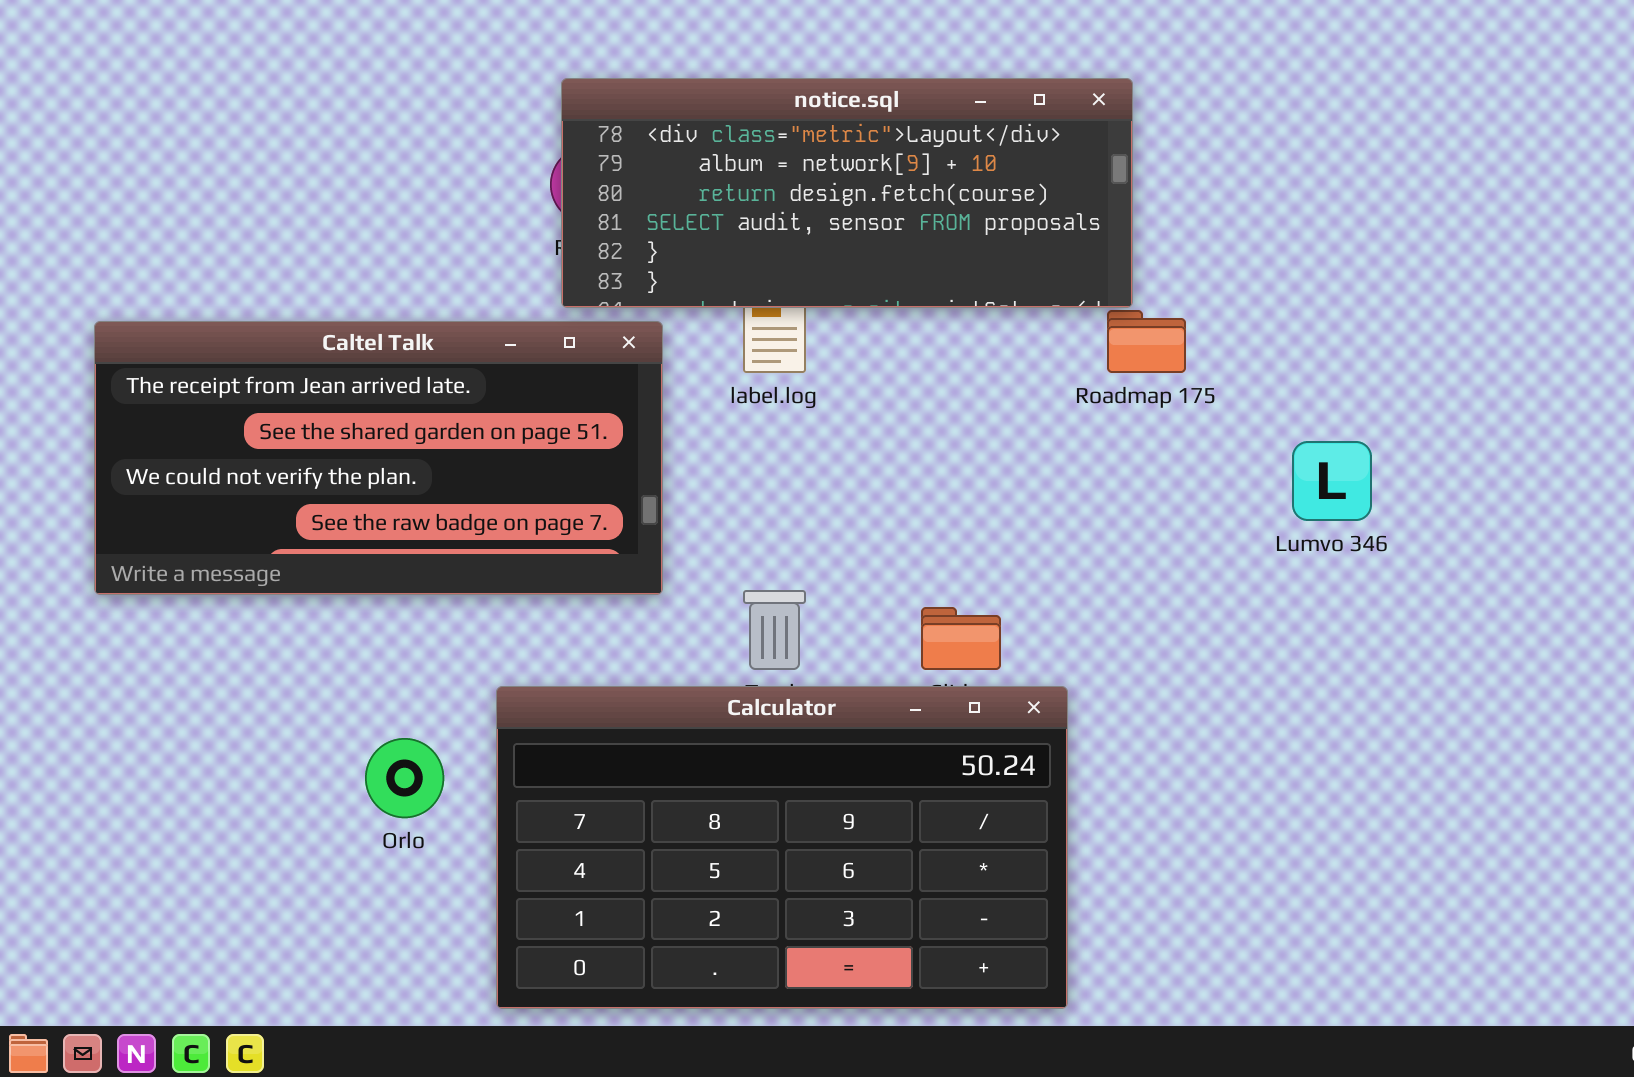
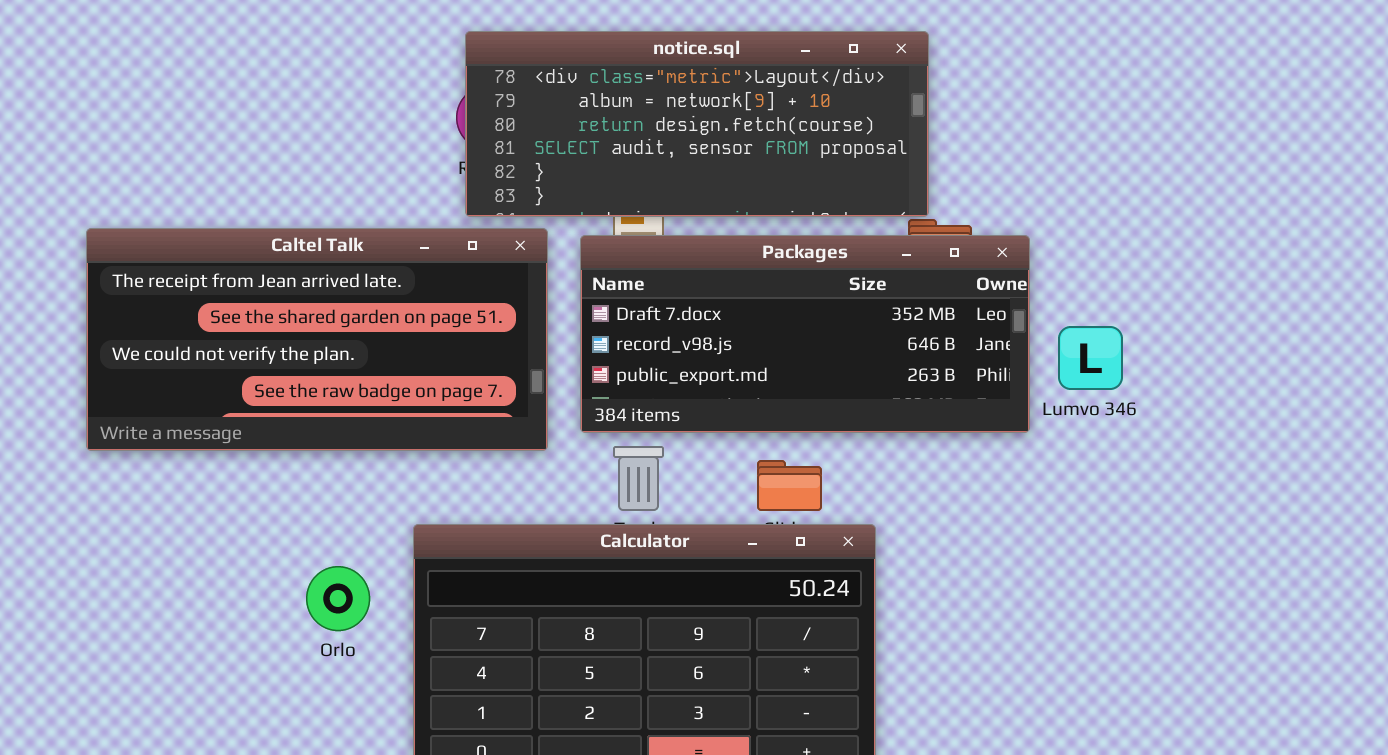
Packages: none -> [580,235,1030,433], opened

